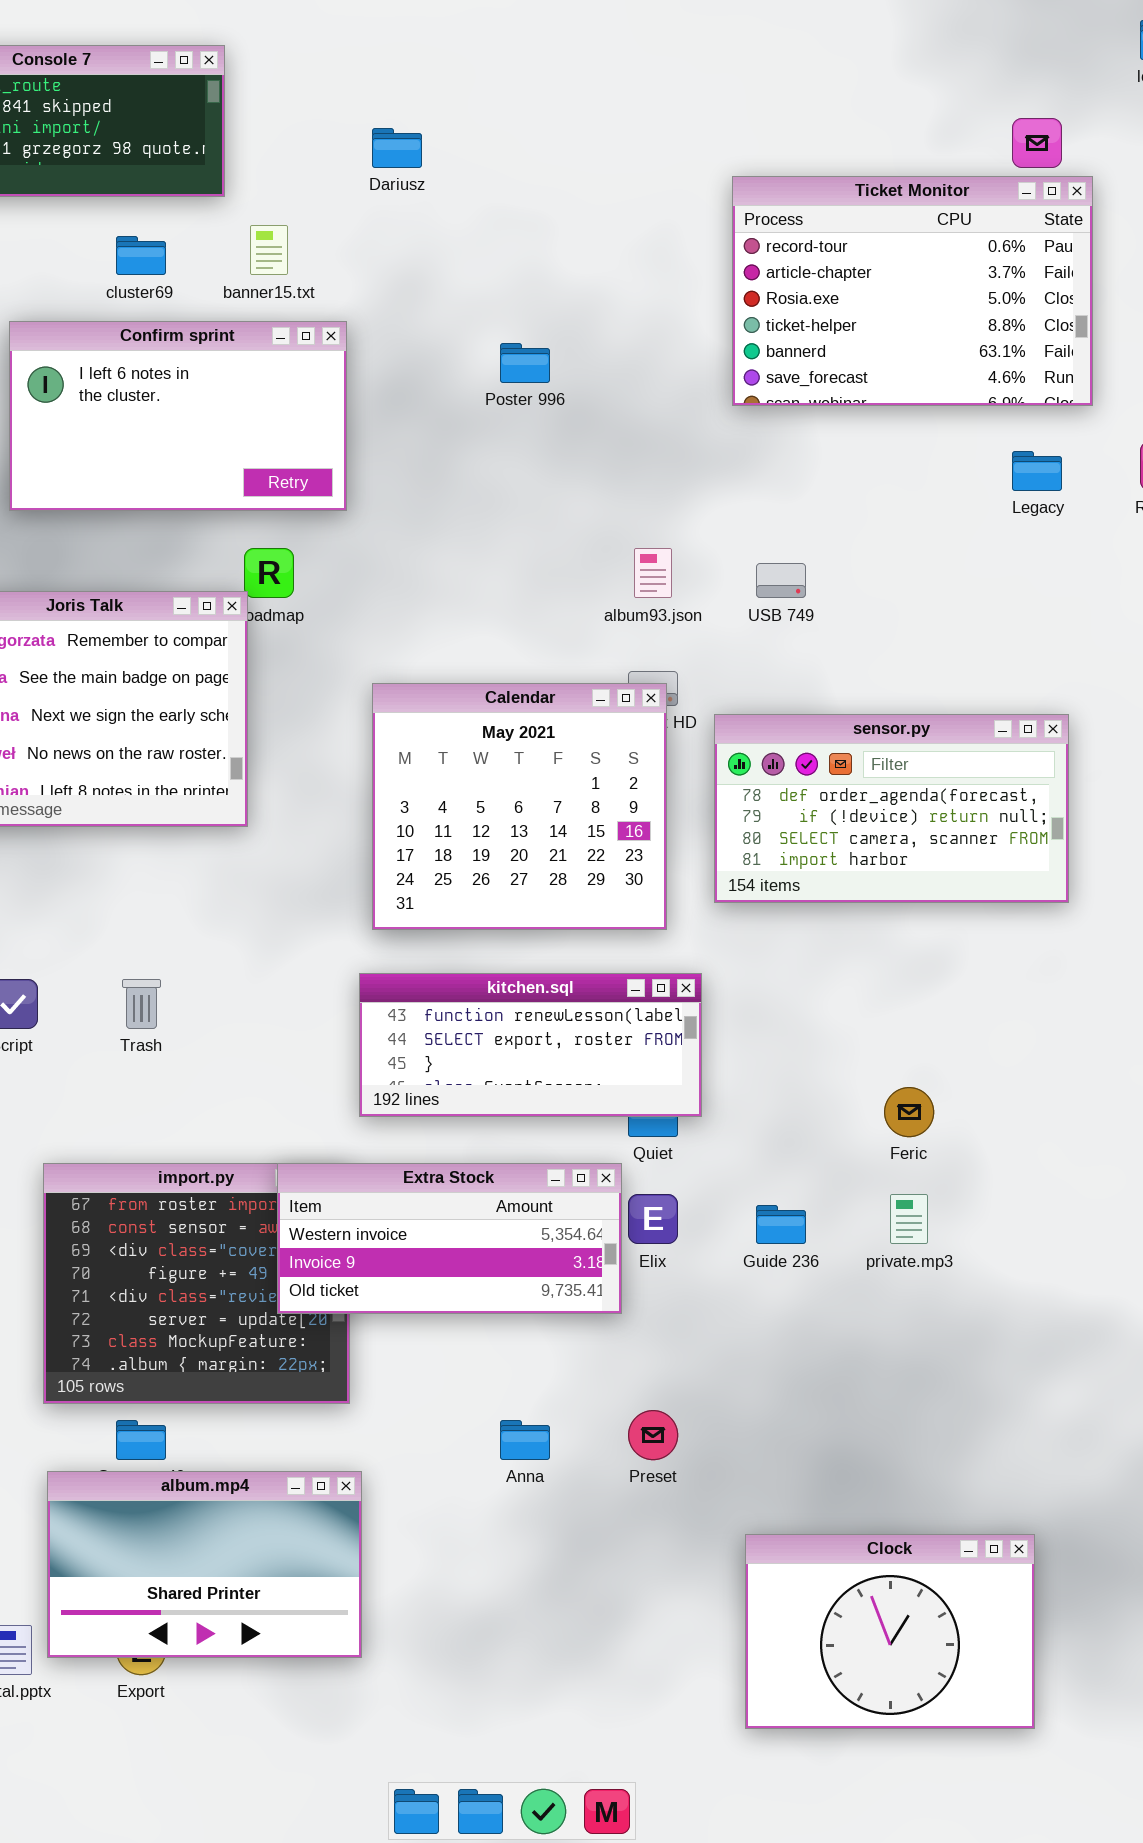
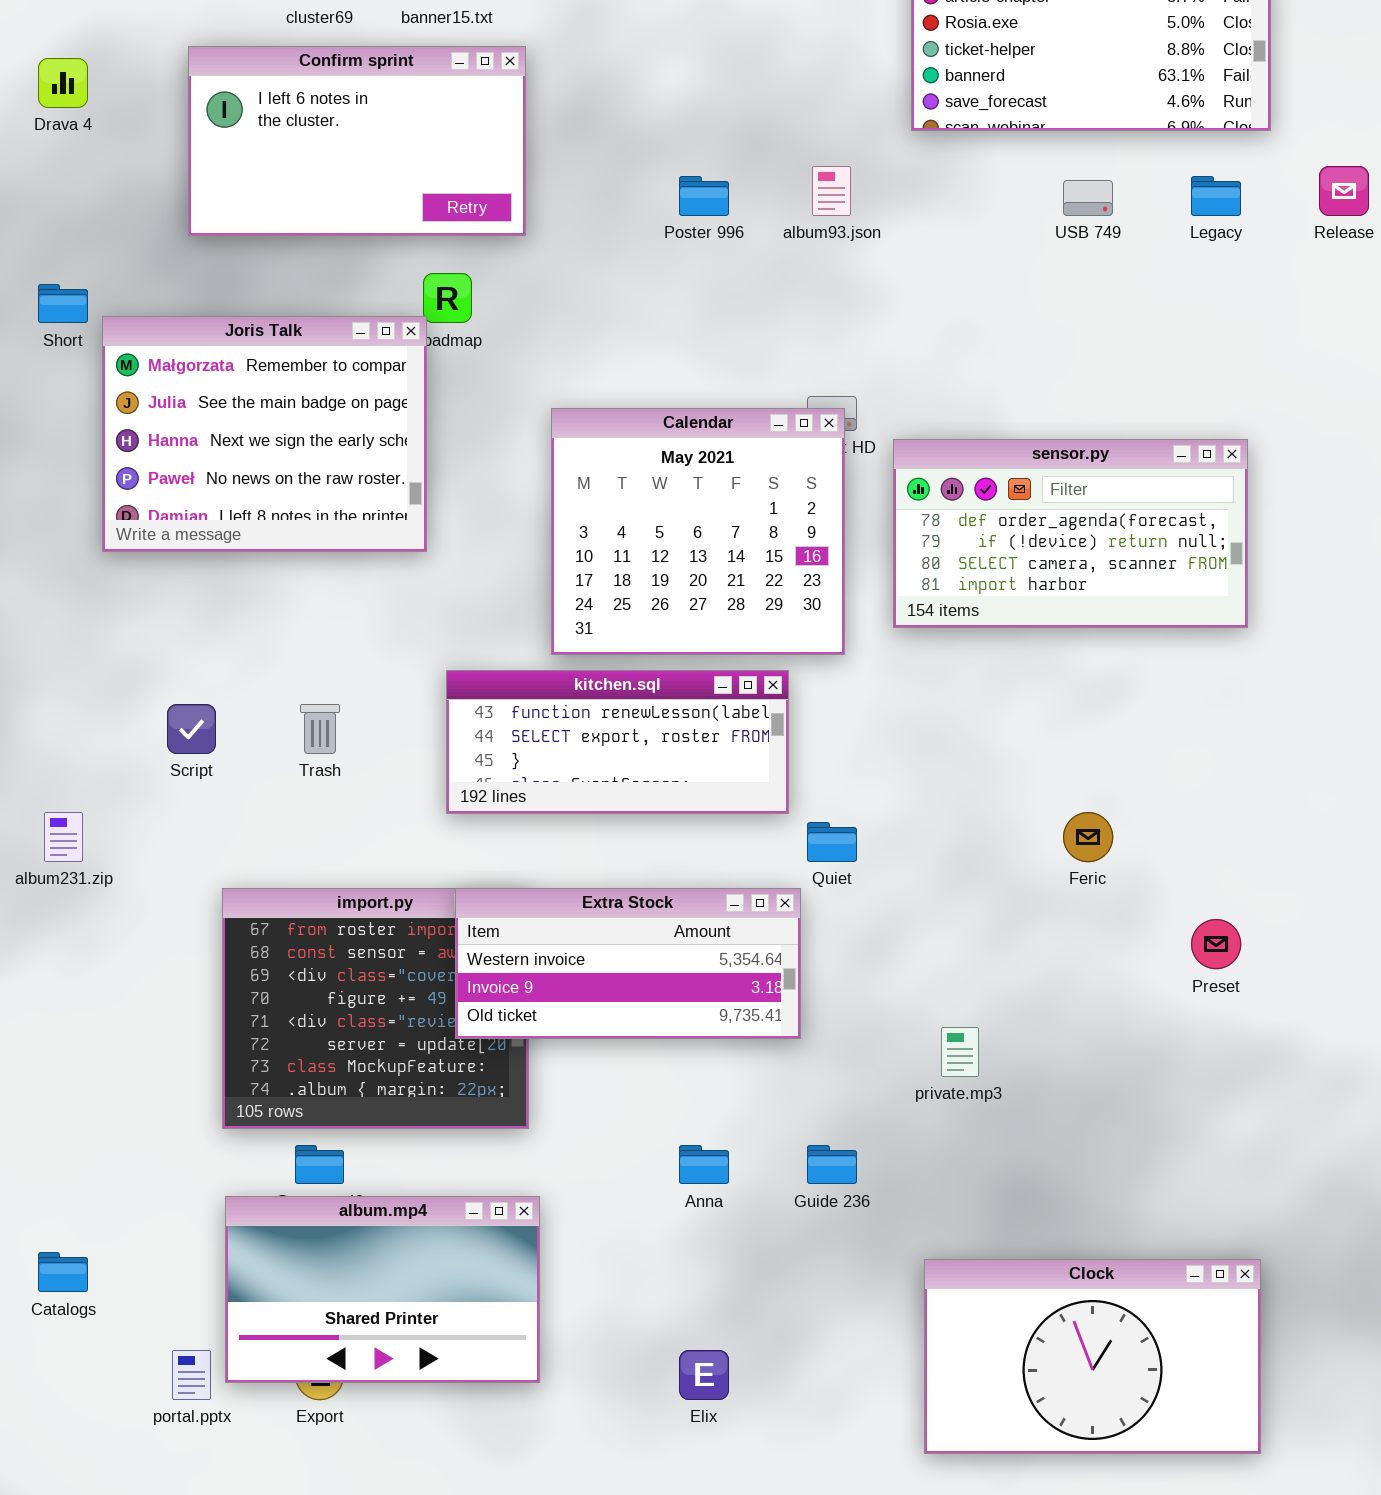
Poster 996: [500,343,550,383] -> [679,176,729,216], moved
album93.json: [634,548,672,598] -> [812,166,851,216], moved
USB 749: [756,563,806,598] -> [1063,180,1113,216], moved
kitchen.sql: [359,973,702,1117] -> [446,670,789,814], moved
Elix: [628,1194,678,1244] -> [679,1350,729,1400], moved
private.mp3: [890,1194,928,1244] -> [941,1027,979,1077], moved
Guide 236: [756,1205,806,1244] -> [807,1145,857,1184], moved
Preset: [628,1410,678,1460] -> [1191,919,1241,969], moved
Clock: [745,1534,1035,1729] -> [924,1259,1261,1454], resized

